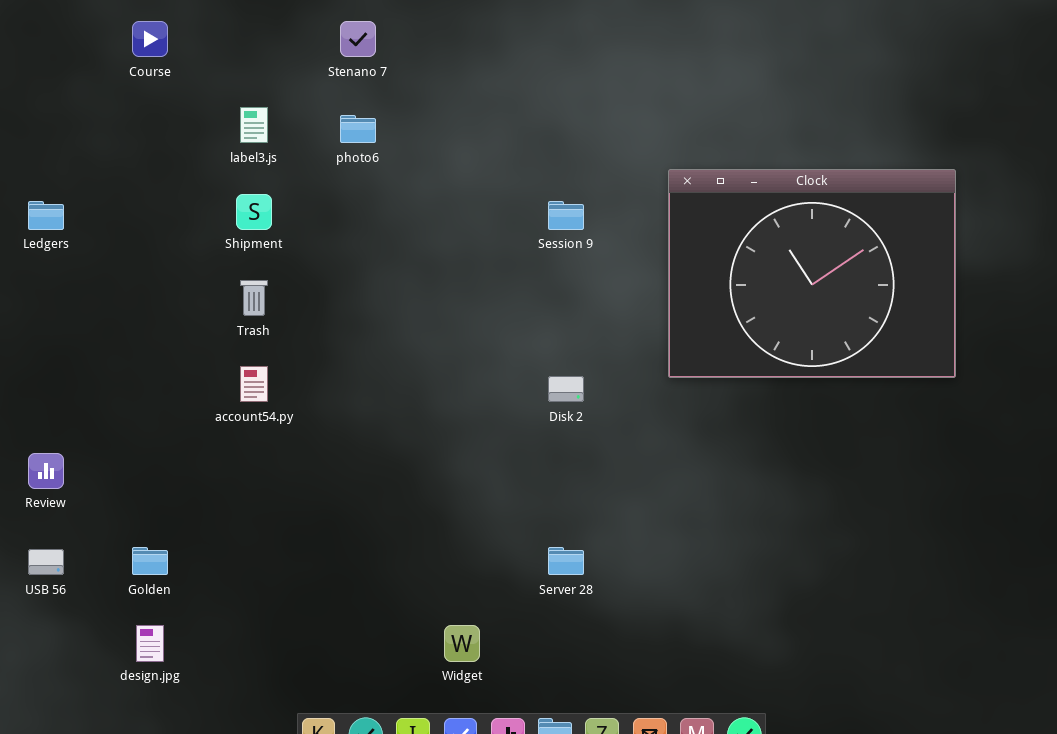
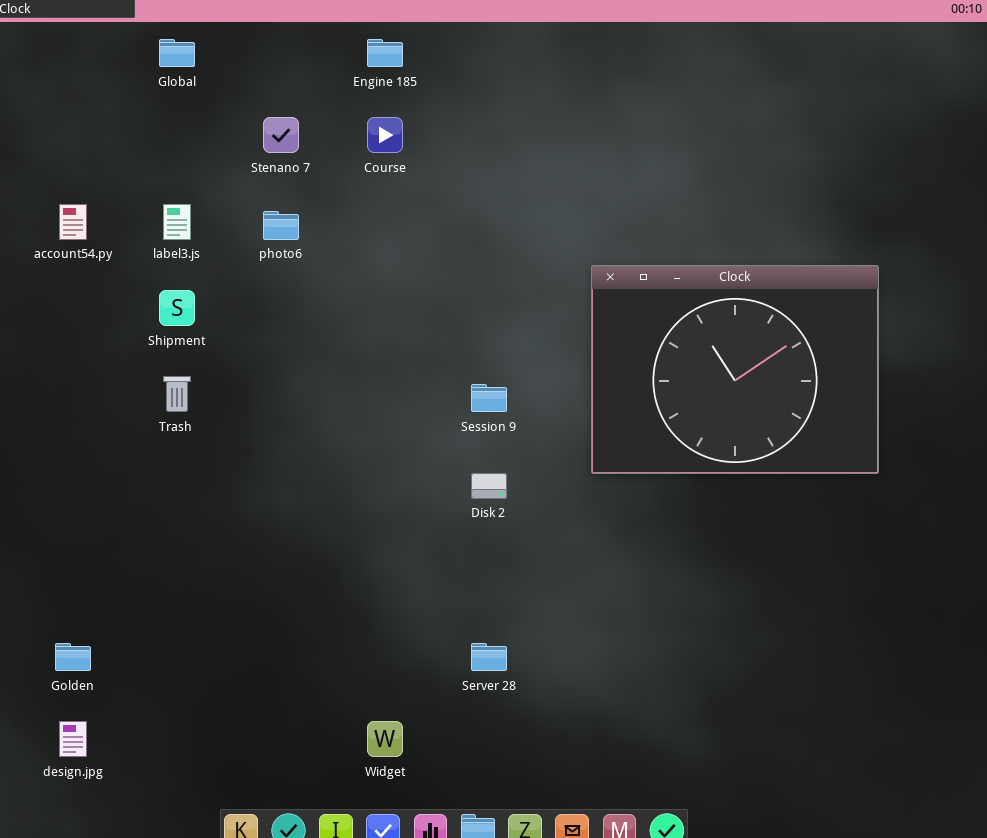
Course: [132,21,168,57] -> [367,117,403,153], moved
Session 9: [548,201,584,230] -> [471,384,507,412], moved
account54.py: [240,366,268,402] -> [59,204,87,240], moved

